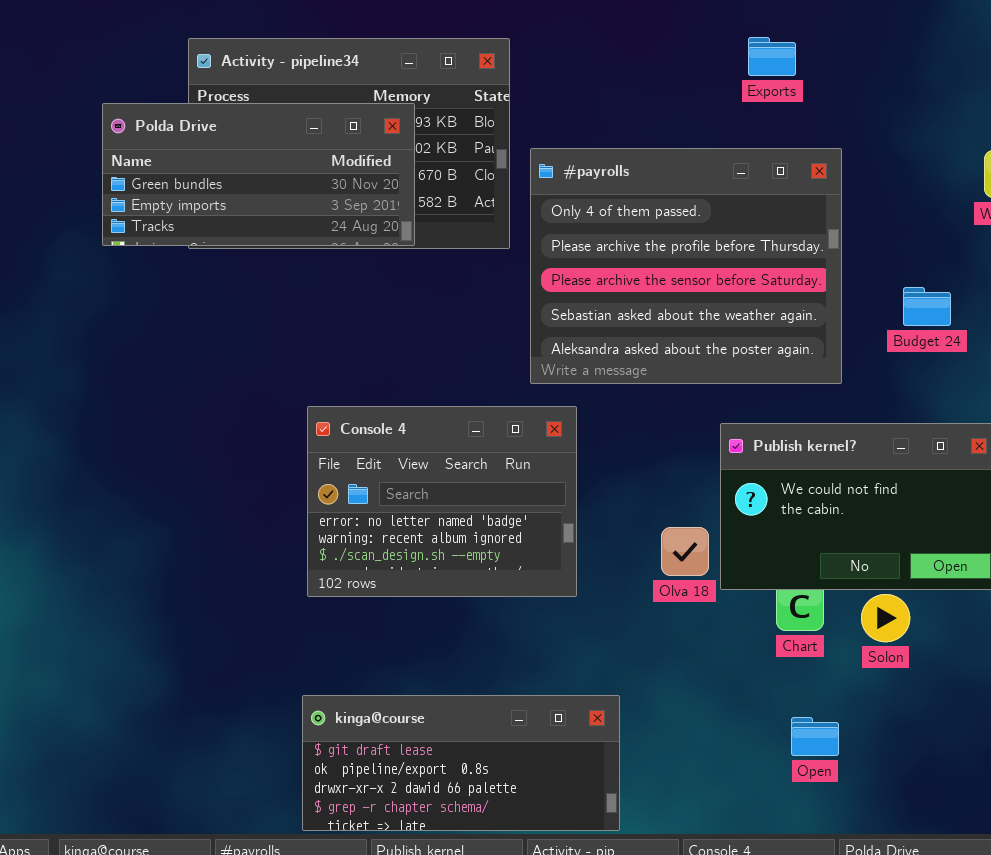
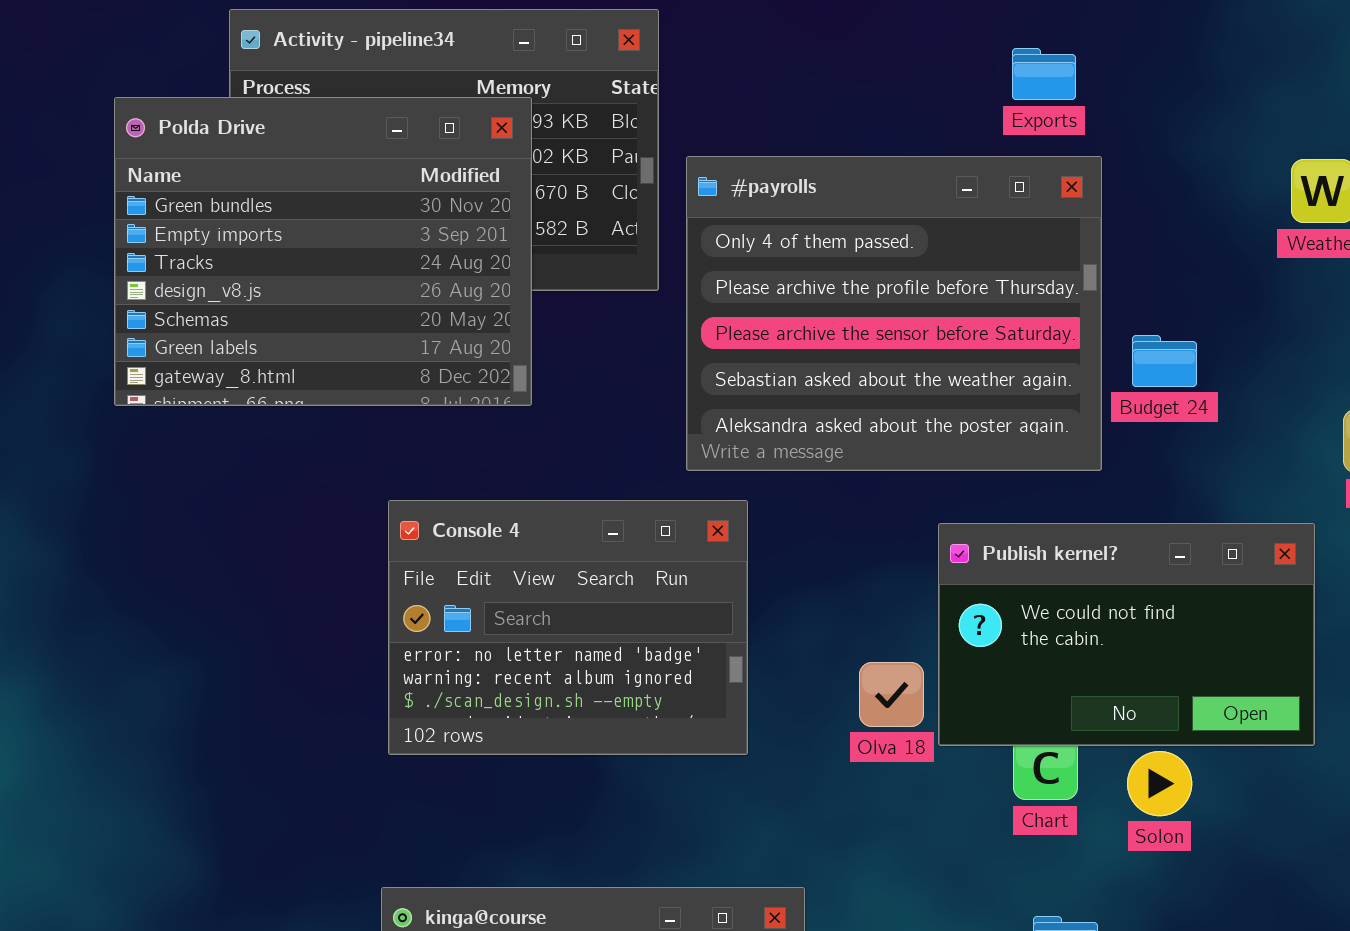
Exports: [748,37,796,76] -> [1012,48,1076,100], moved
Polda Drive: [102,103,415,246] -> [114,97,532,406], resized
Budget 24: [903,287,951,326] -> [1132,335,1197,387], moved

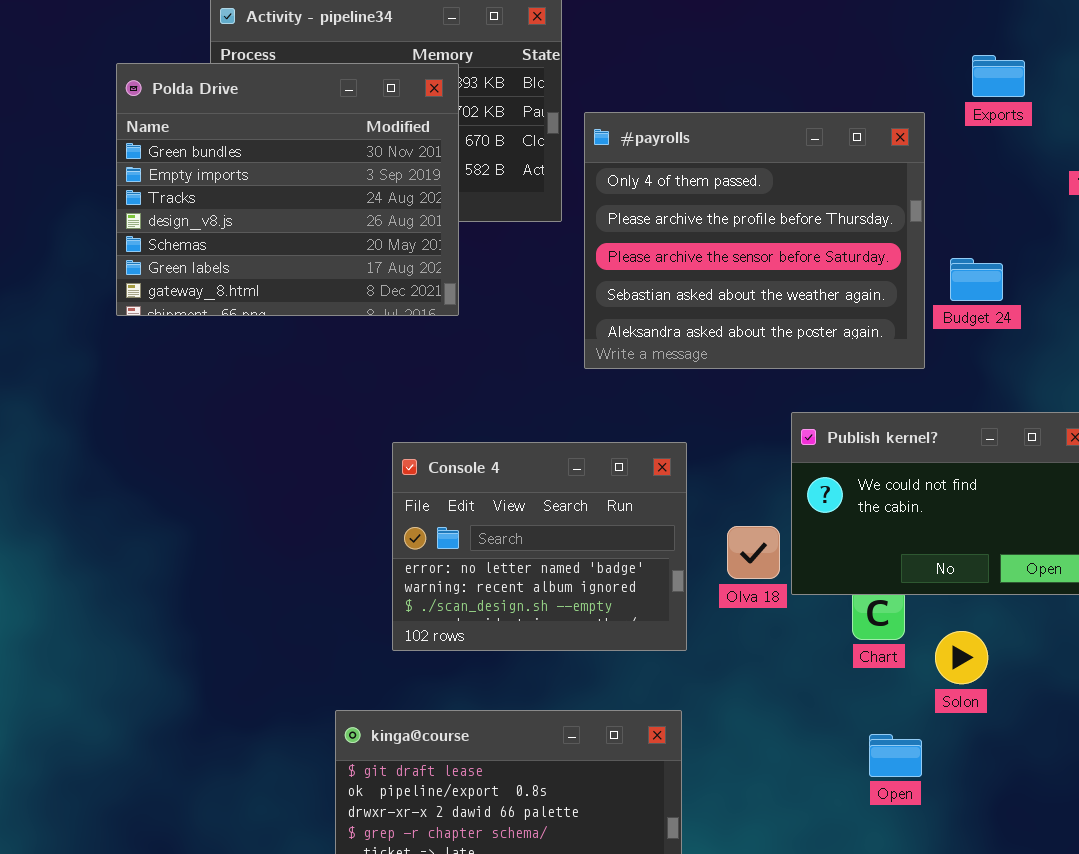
Exports: [1012,48,1076,100] -> [972,55,1025,97], moved
Console 4: [388,500,748,755] -> [392,442,687,651], moved
Solon: [1127,751,1192,816] -> [935,631,988,684], moved

